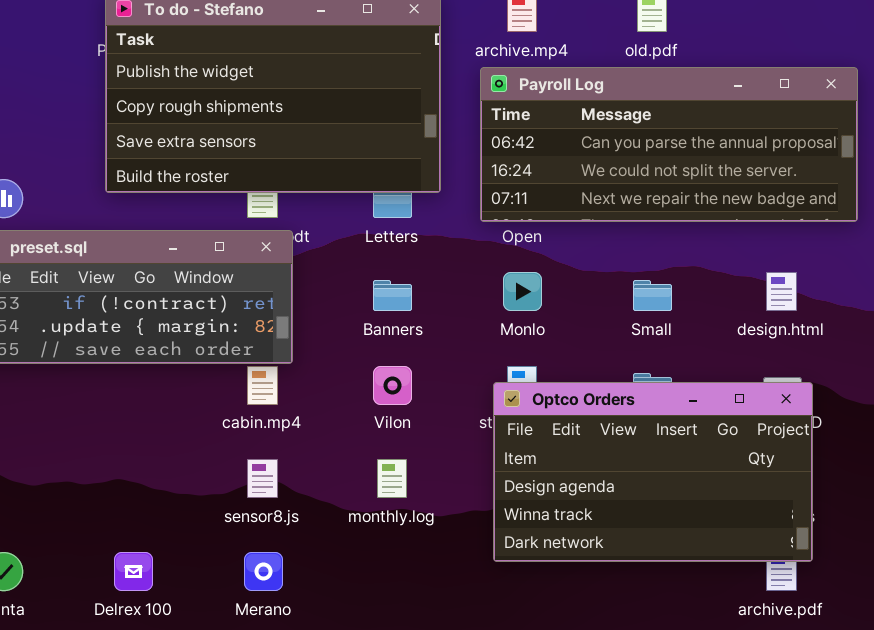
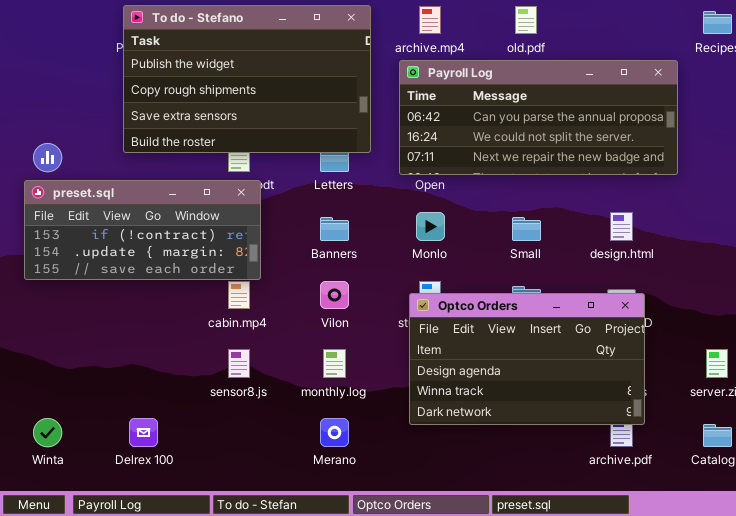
Merano: [244,552,283,591] -> [320,418,349,447], moved

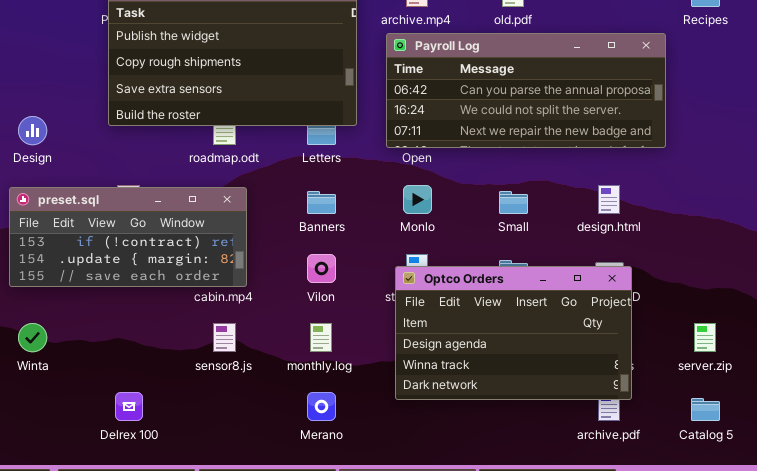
preset.sql: [24,180,261,280] -> [9,187,247,287], moved
Winta: [33,418,62,447] -> [18,323,47,352], moved

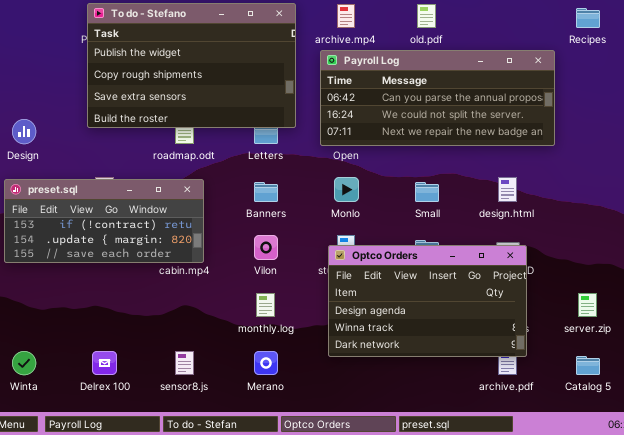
Winta: [18,323,47,352] -> [12,351,36,375], moved
sensor8.js: [213,323,236,352] -> [175,351,194,375], moved

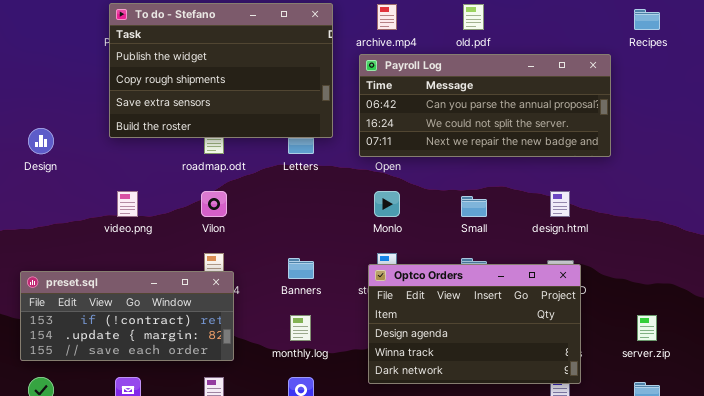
preset.sql: [4,179,204,263] -> [20,271,234,361], moved
Banners: [254,182,278,202] -> [288,258,314,279], moved
Vilon: [254,235,278,260] -> [201,191,227,217], moved

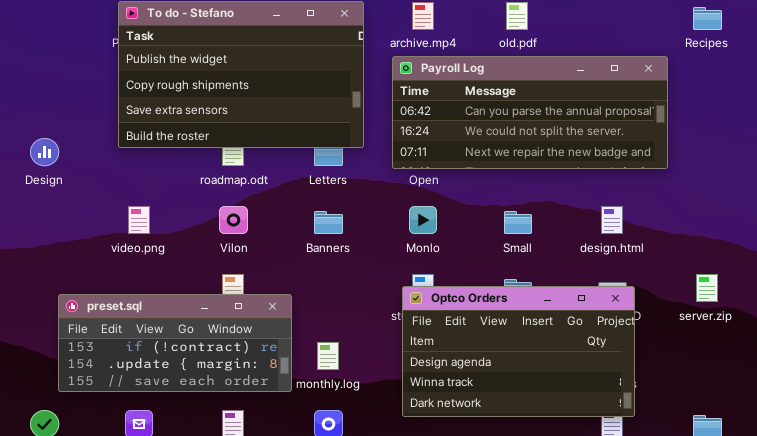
Banners: [288,258,314,279] -> [314,211,343,234], moved
preset.sql: [20,271,234,361] -> [58,294,292,392], moved
server.zip: [637,315,657,341] -> [696,274,718,302], moved

